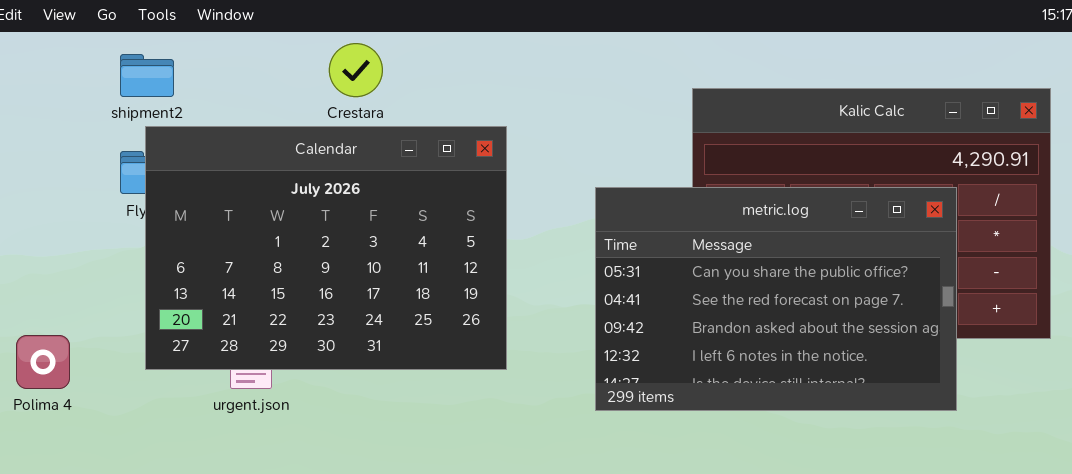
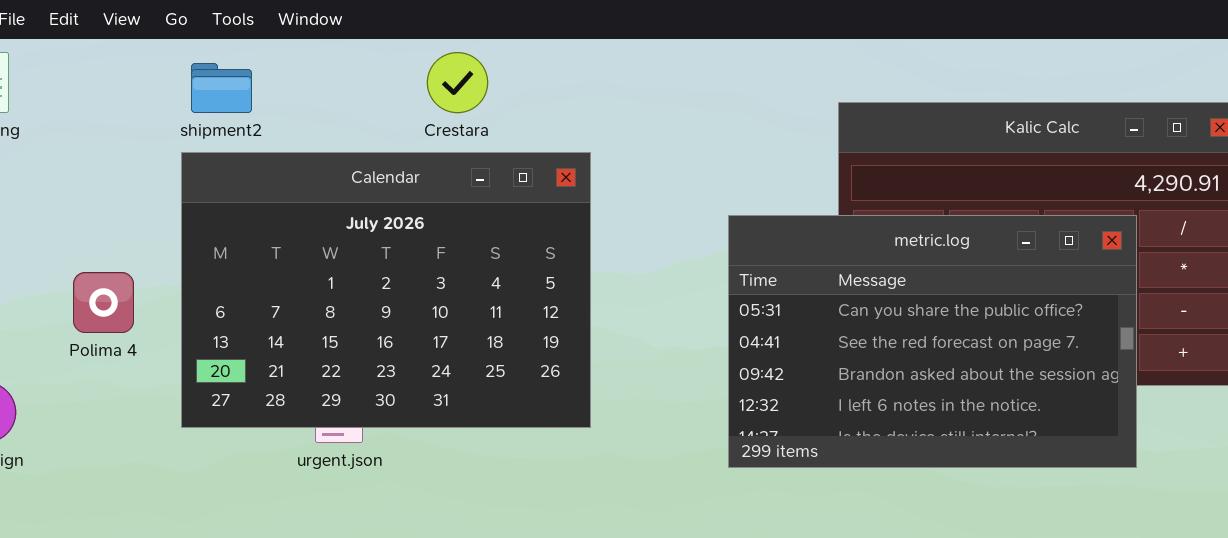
Calendar: [145,126,507,370] -> [181,152,591,428], moved
Polima 4: [16,335,70,389] -> [73,272,134,333], moved

